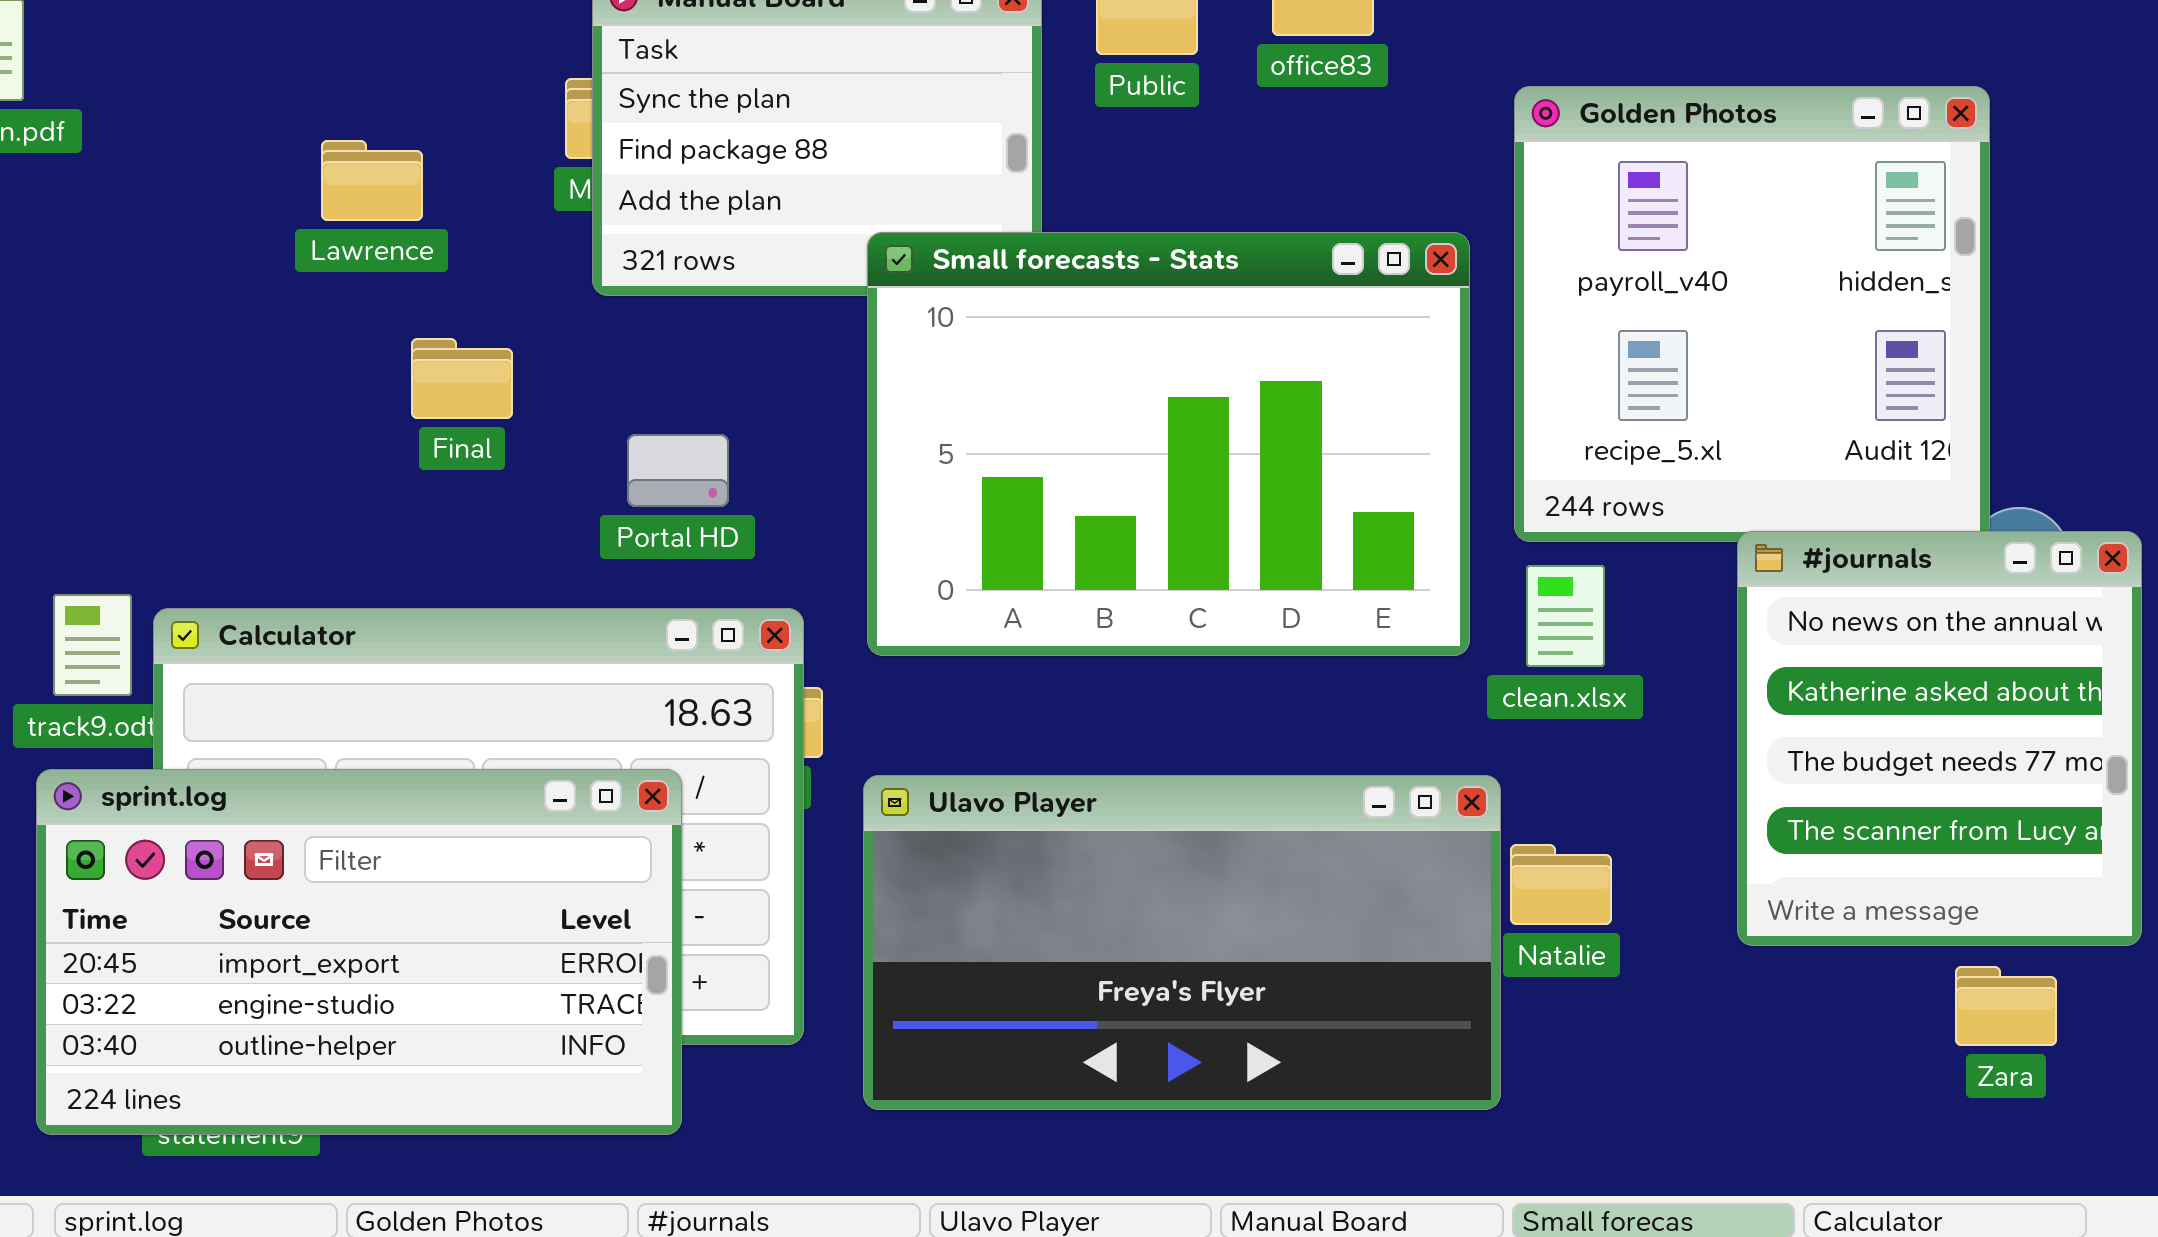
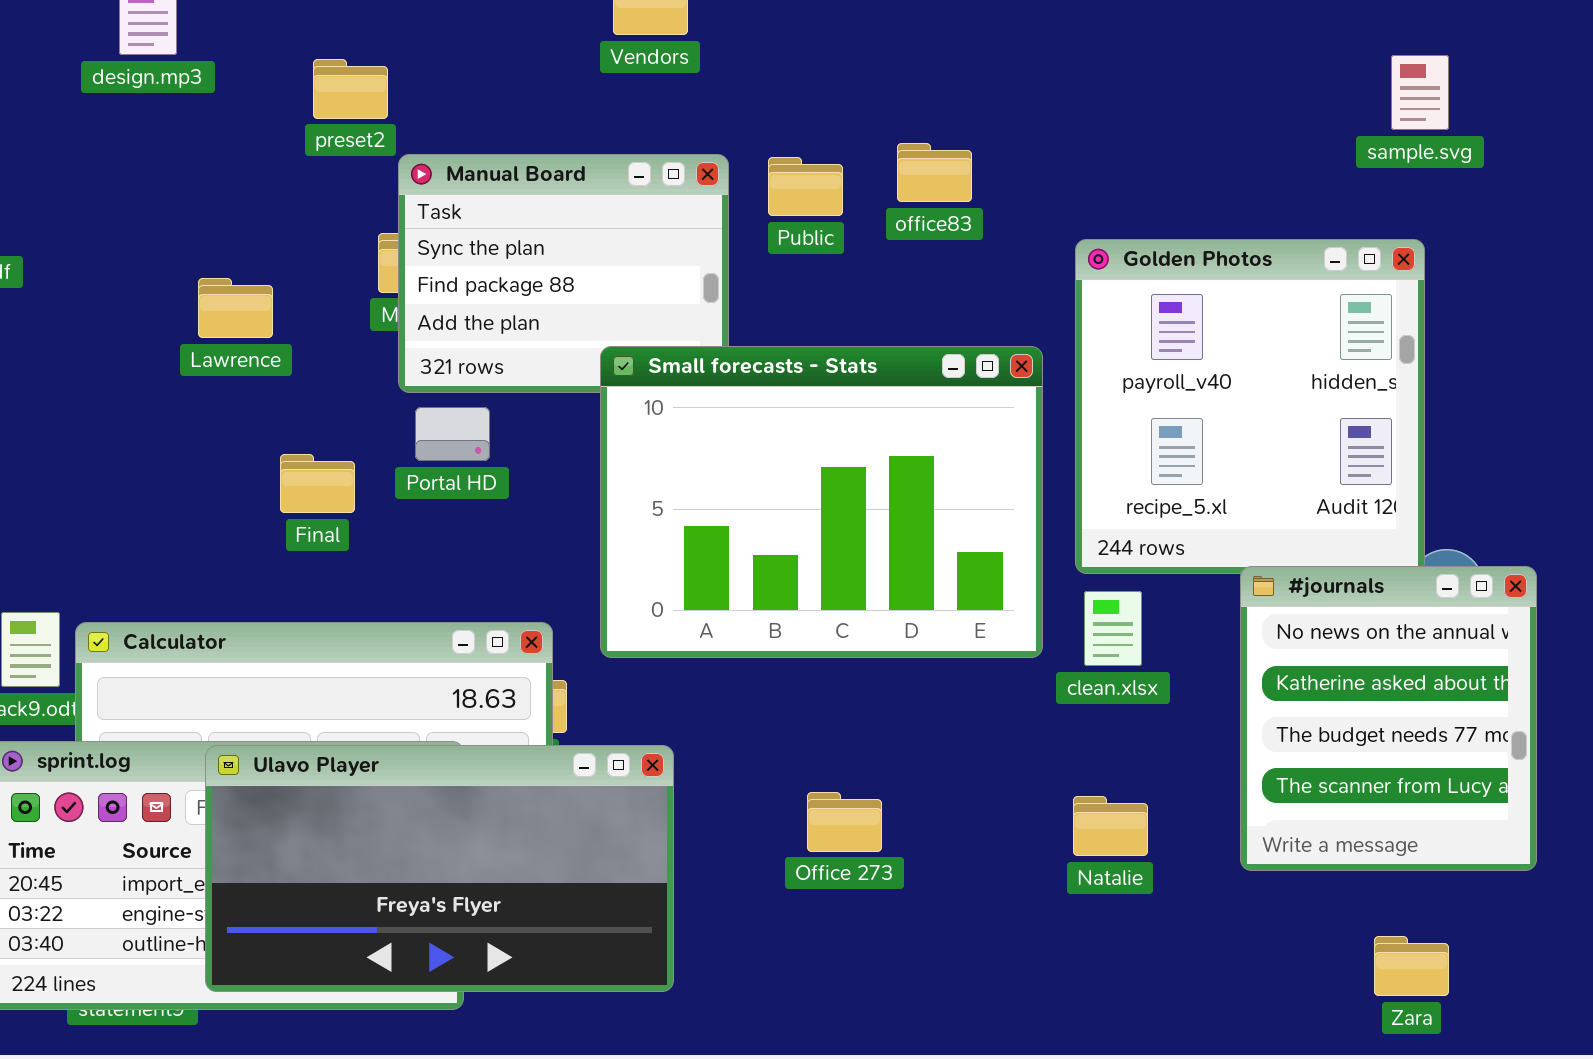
Final: [411,338,513,419] -> [280,454,355,513], moved
Portal HD: [627,434,729,507] -> [415,407,490,461], moved
Ulavo Player: [863,775,1501,1110] -> [205,745,674,992], moved
Zara: [1955,966,2057,1046] -> [1374,936,1449,996], moved

